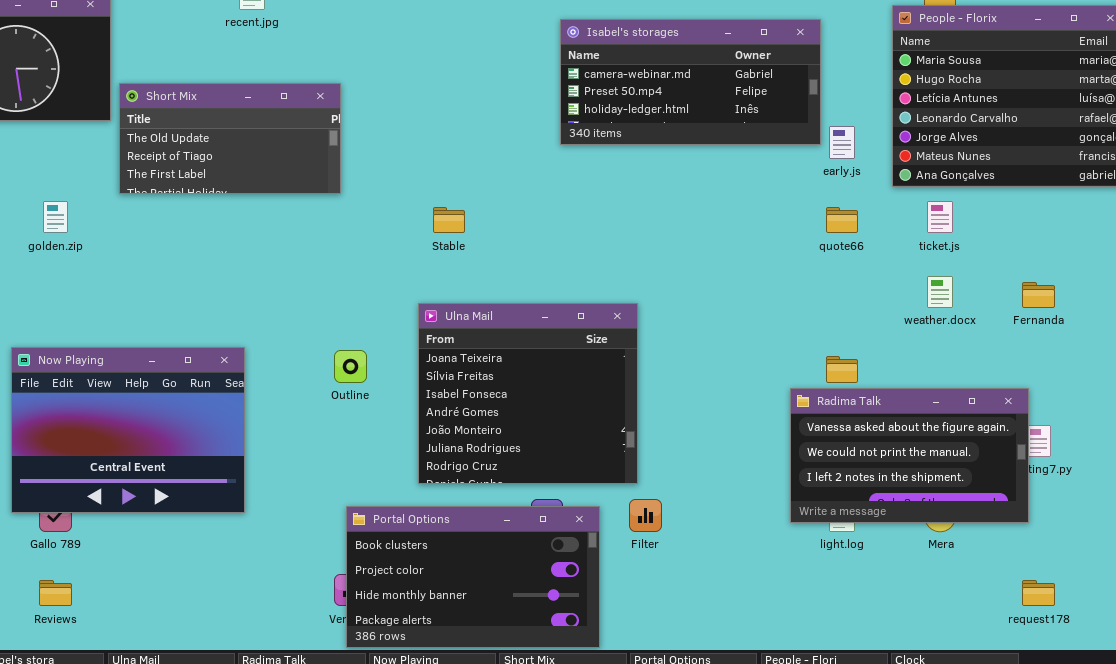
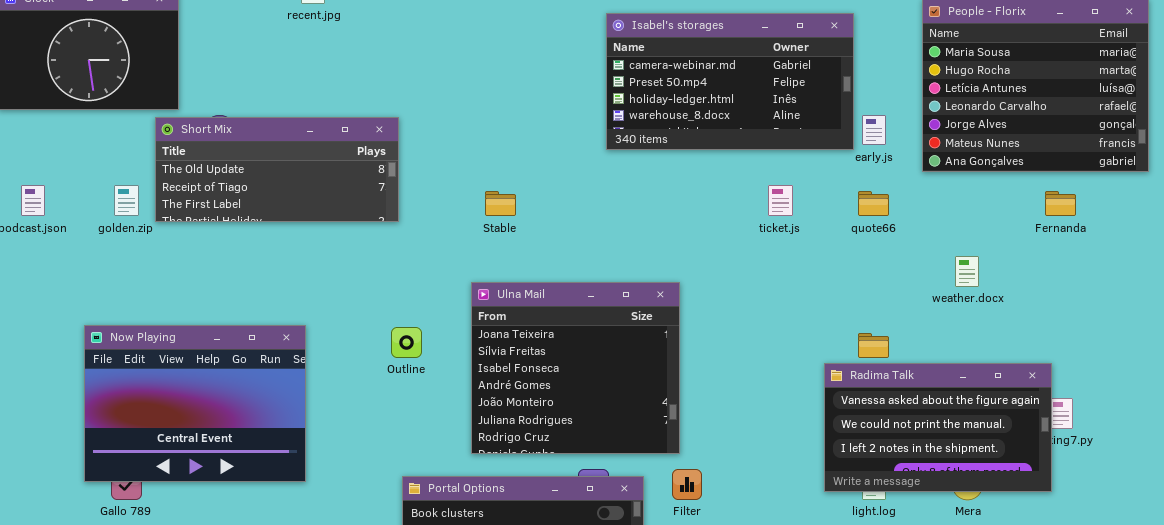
Isabel's storages: [560,19,821,145] -> [606,13,854,150], resized
Short Mix: [119,83,341,194] -> [155,117,399,222], moved, resized
ticket.js: [927,201,953,233] -> [768,185,793,216], moved
Fernanda: [1022,282,1055,308] -> [1045,191,1076,216], moved

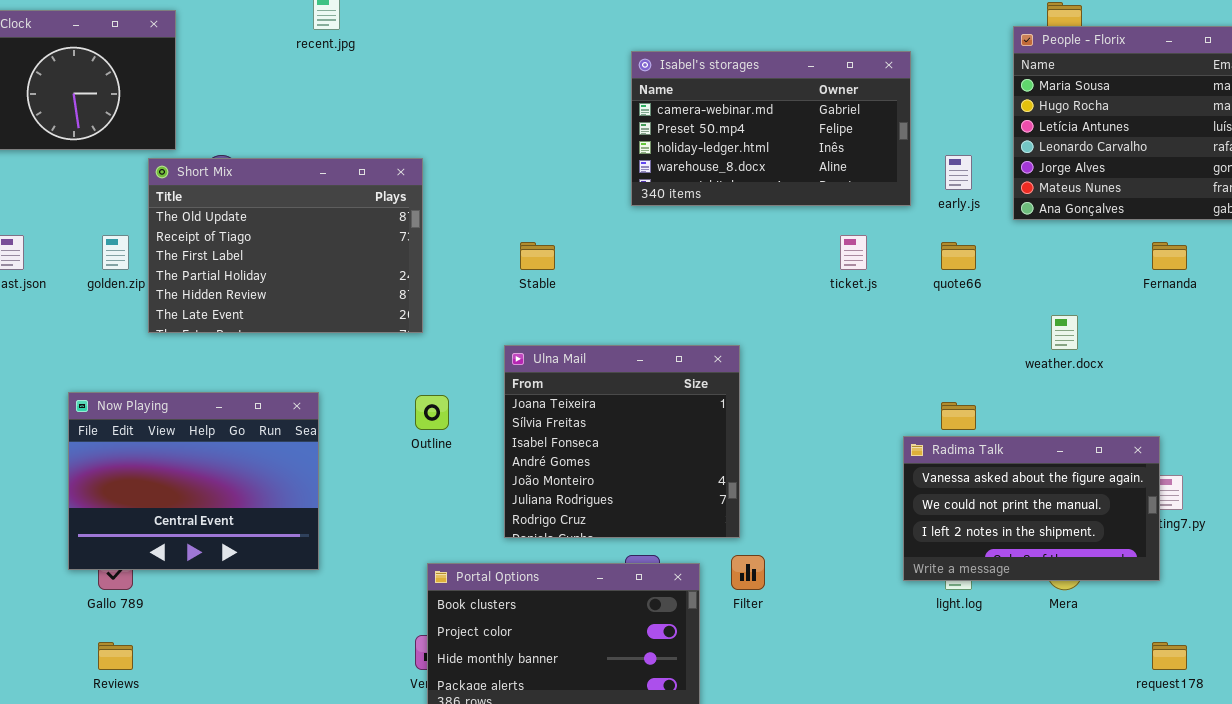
Isabel's storages: [606,13,854,150] -> [631,51,911,206], moved
Short Mix: [155,117,399,222] -> [148,158,423,333], resized

